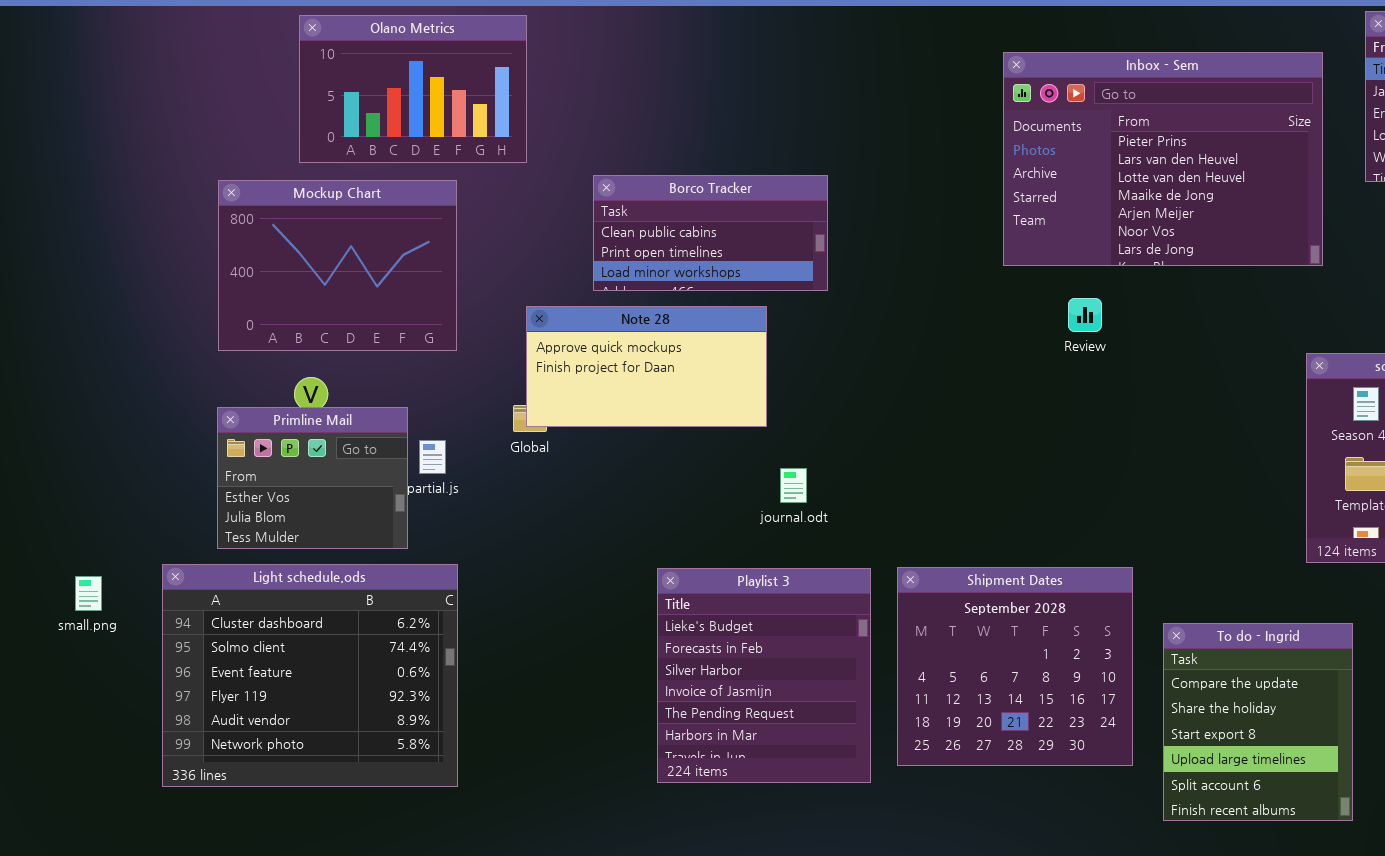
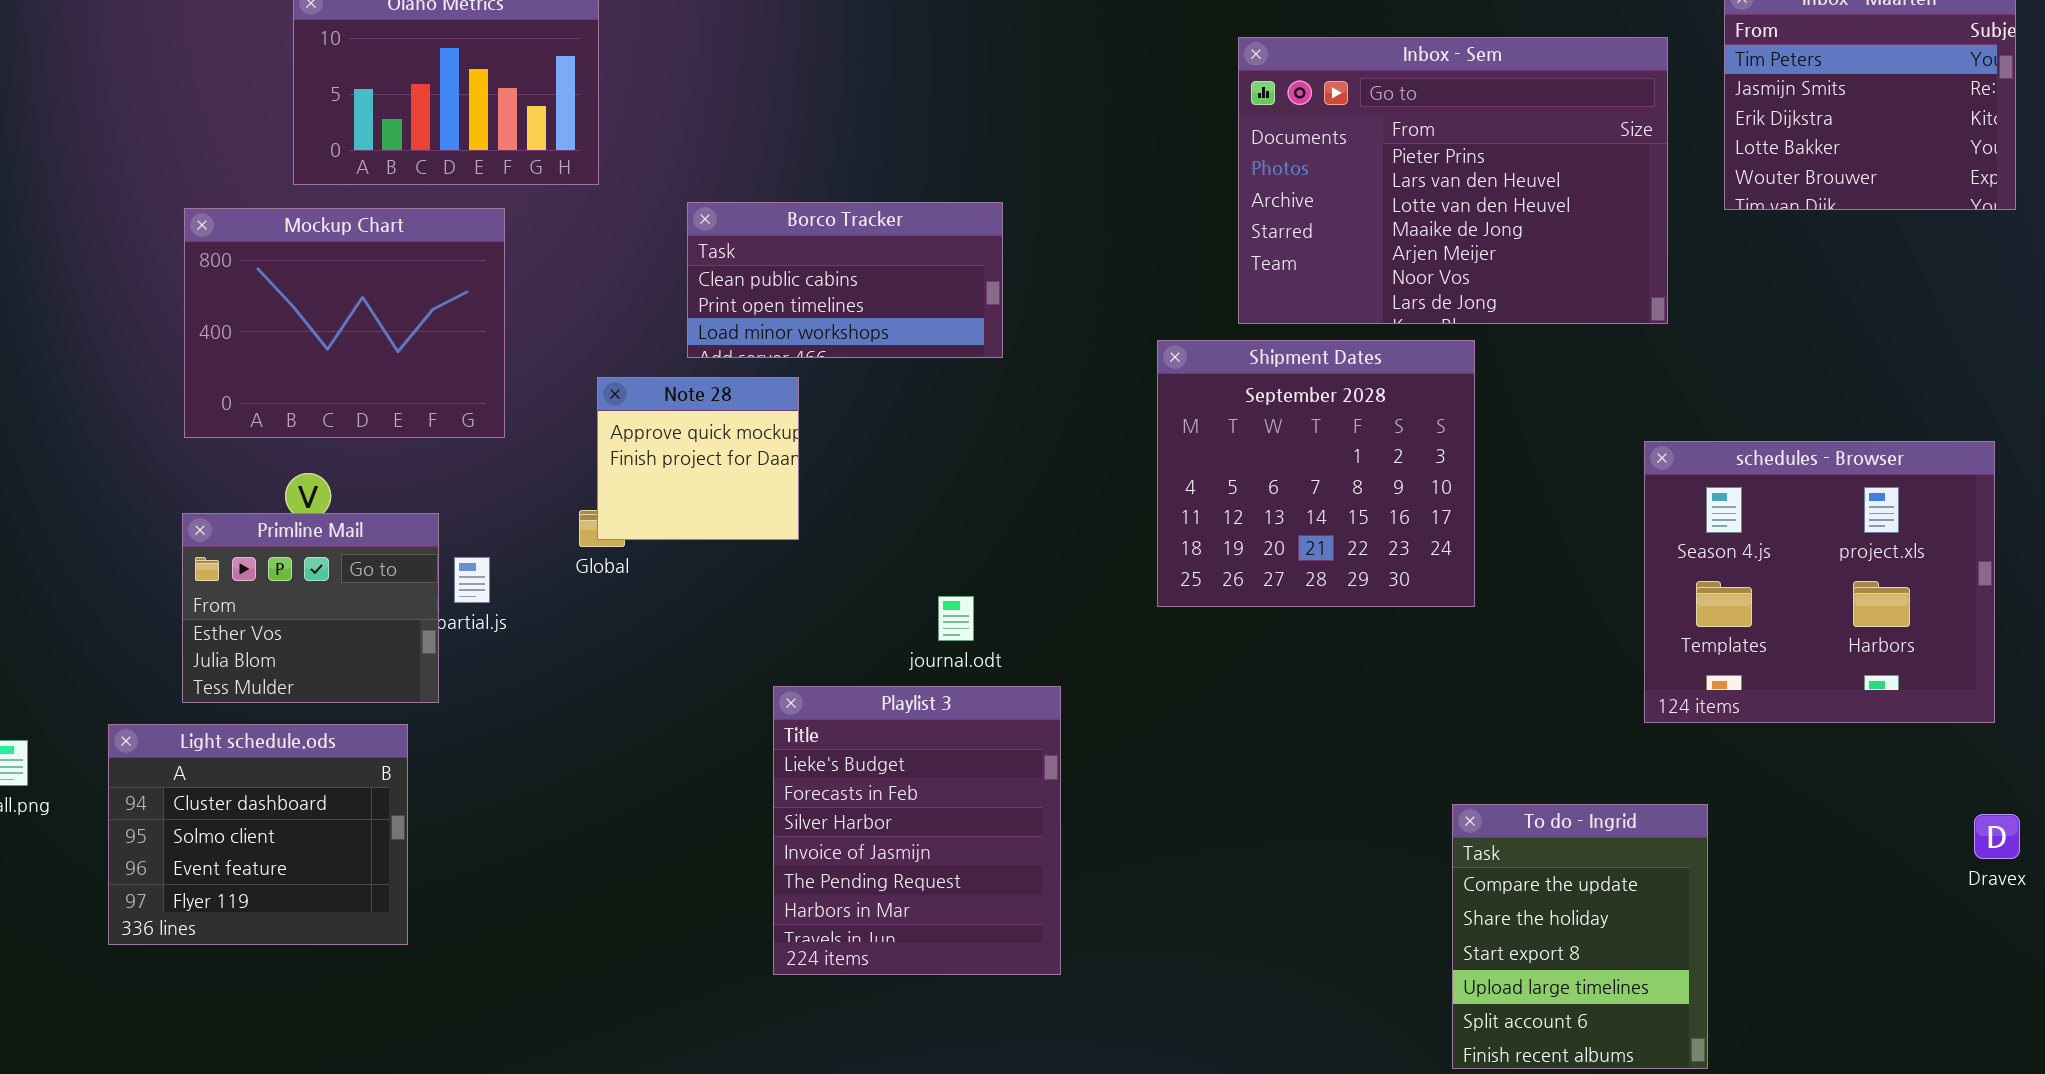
Note 28: [526,306,767,427] -> [597,377,799,540], resized
Light schedule.ods: [162,564,458,787] -> [108,724,408,945], resized
Shipment Dates: [897,567,1133,766] -> [1157,340,1475,607], moved
Playlist 3: [657,568,871,783] -> [773,686,1061,975], moved

